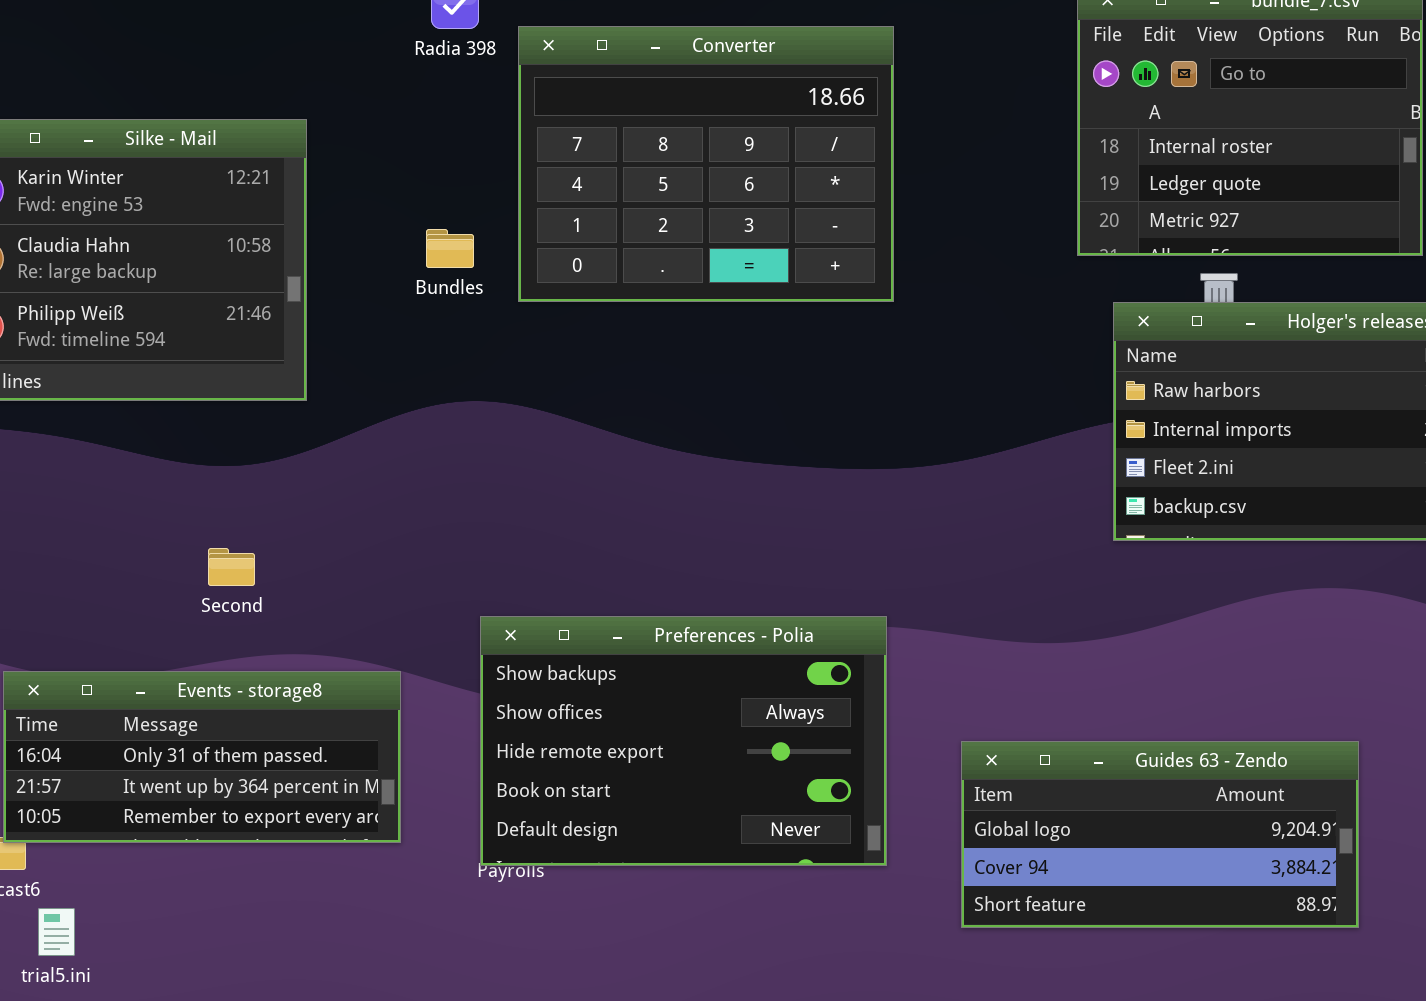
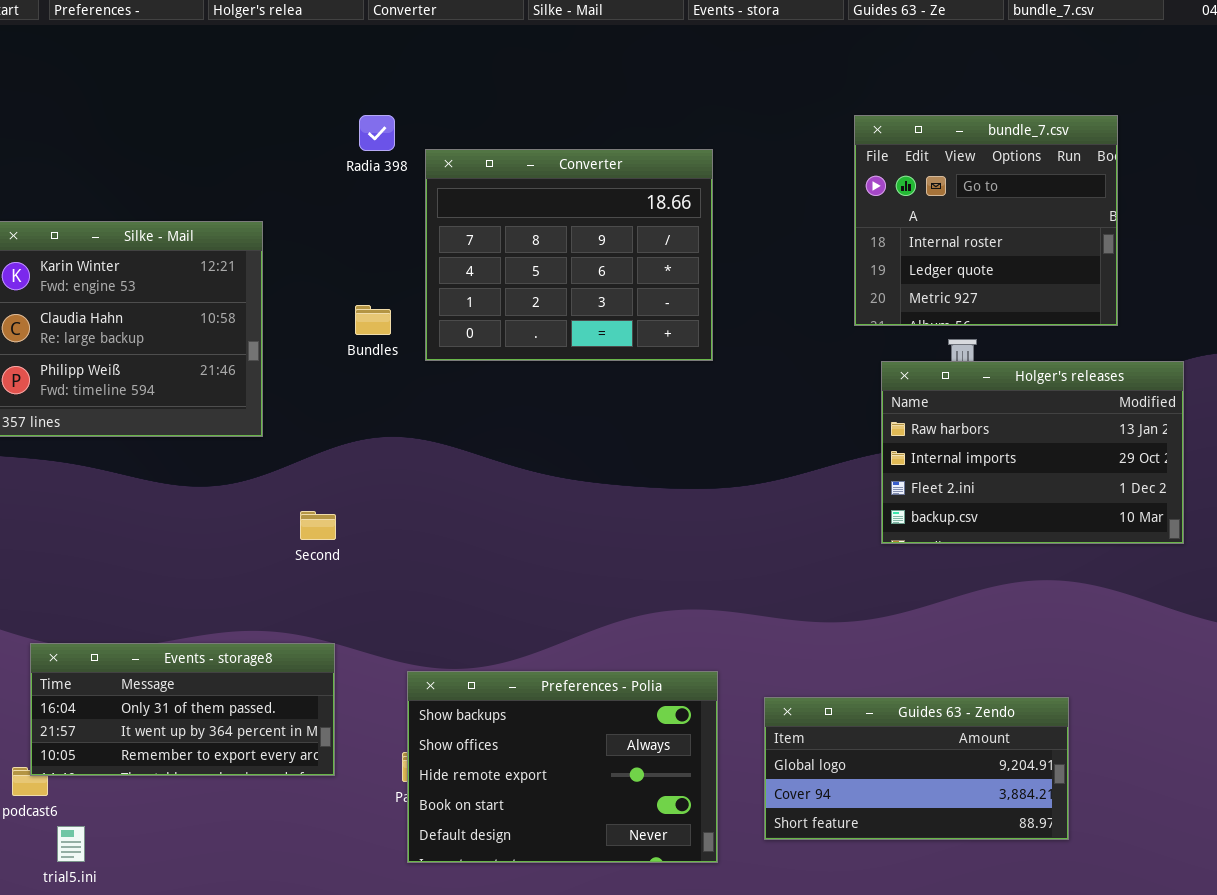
Second: [208,548,255,586] -> [300,511,336,540], moved
Preferences - Polia: [480,616,887,866] -> [407,671,718,863], moved

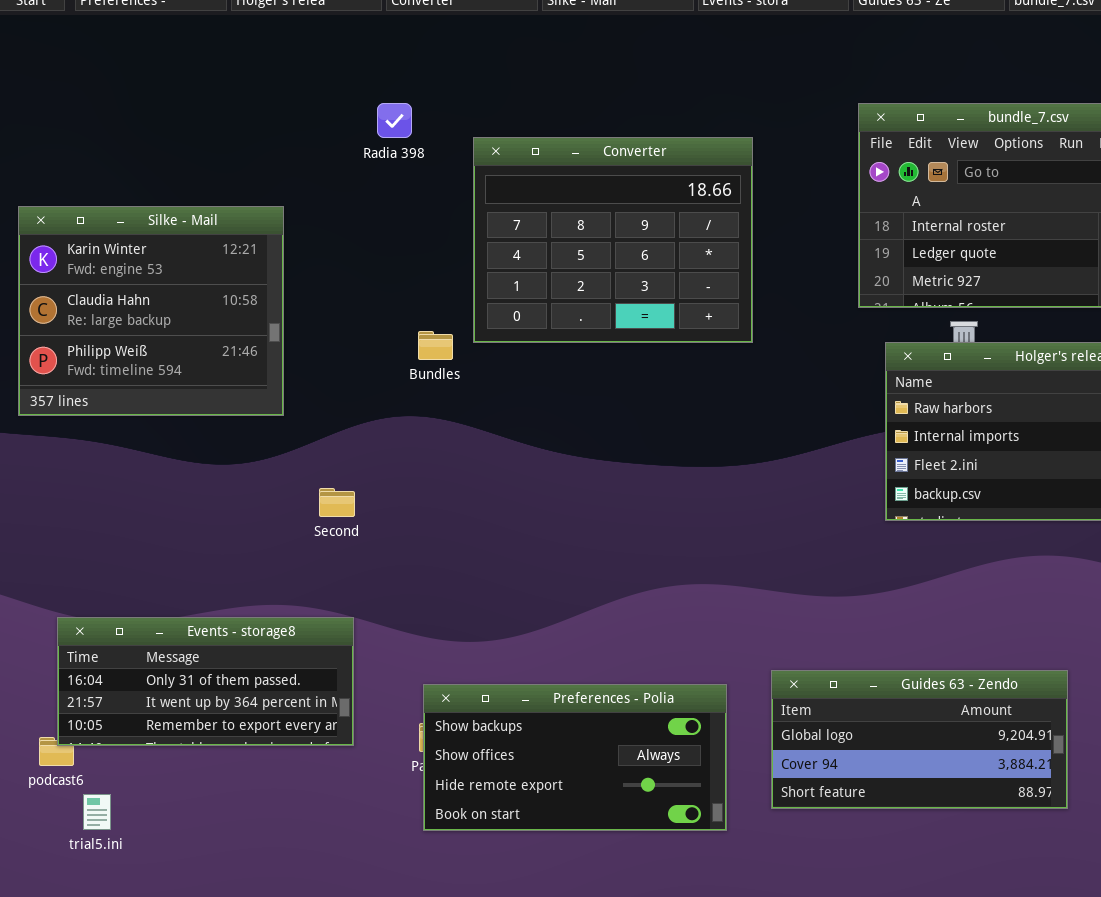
Converter: [425,149,713,361] -> [473,137,753,343], moved
Bundles: [355,305,391,335] -> [418,331,453,360], moved
Preferences - Polia: [407,671,718,863] -> [423,684,727,831], resized

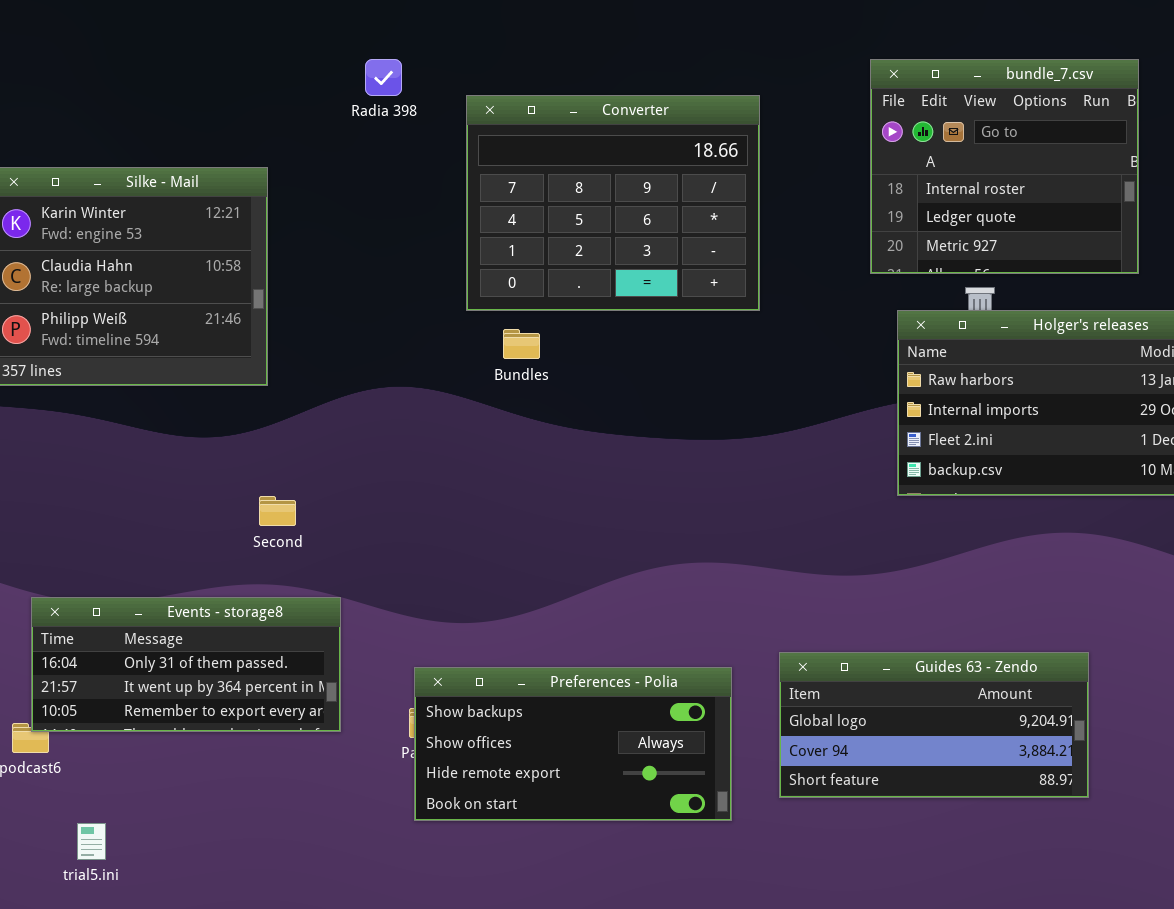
Bundles: [418,331,453,360] -> [503,329,540,359], moved
Second: [319,488,355,517] -> [259,496,296,526], moved
trial5.ini: [83,794,111,830] -> [77,823,106,860], moved

